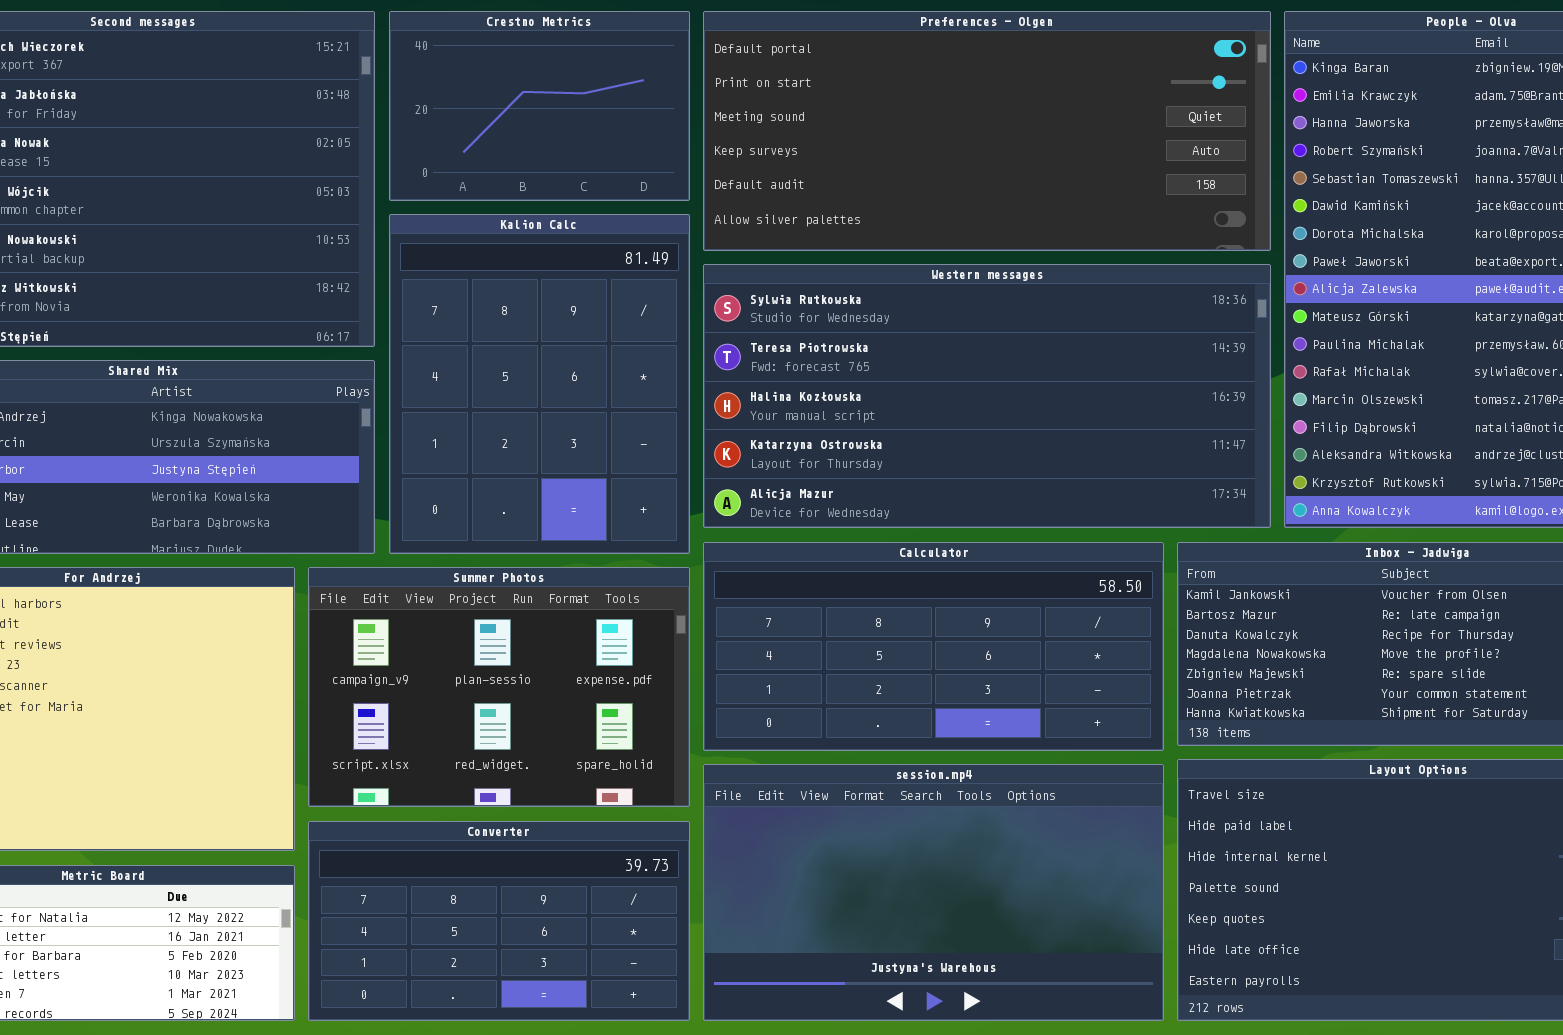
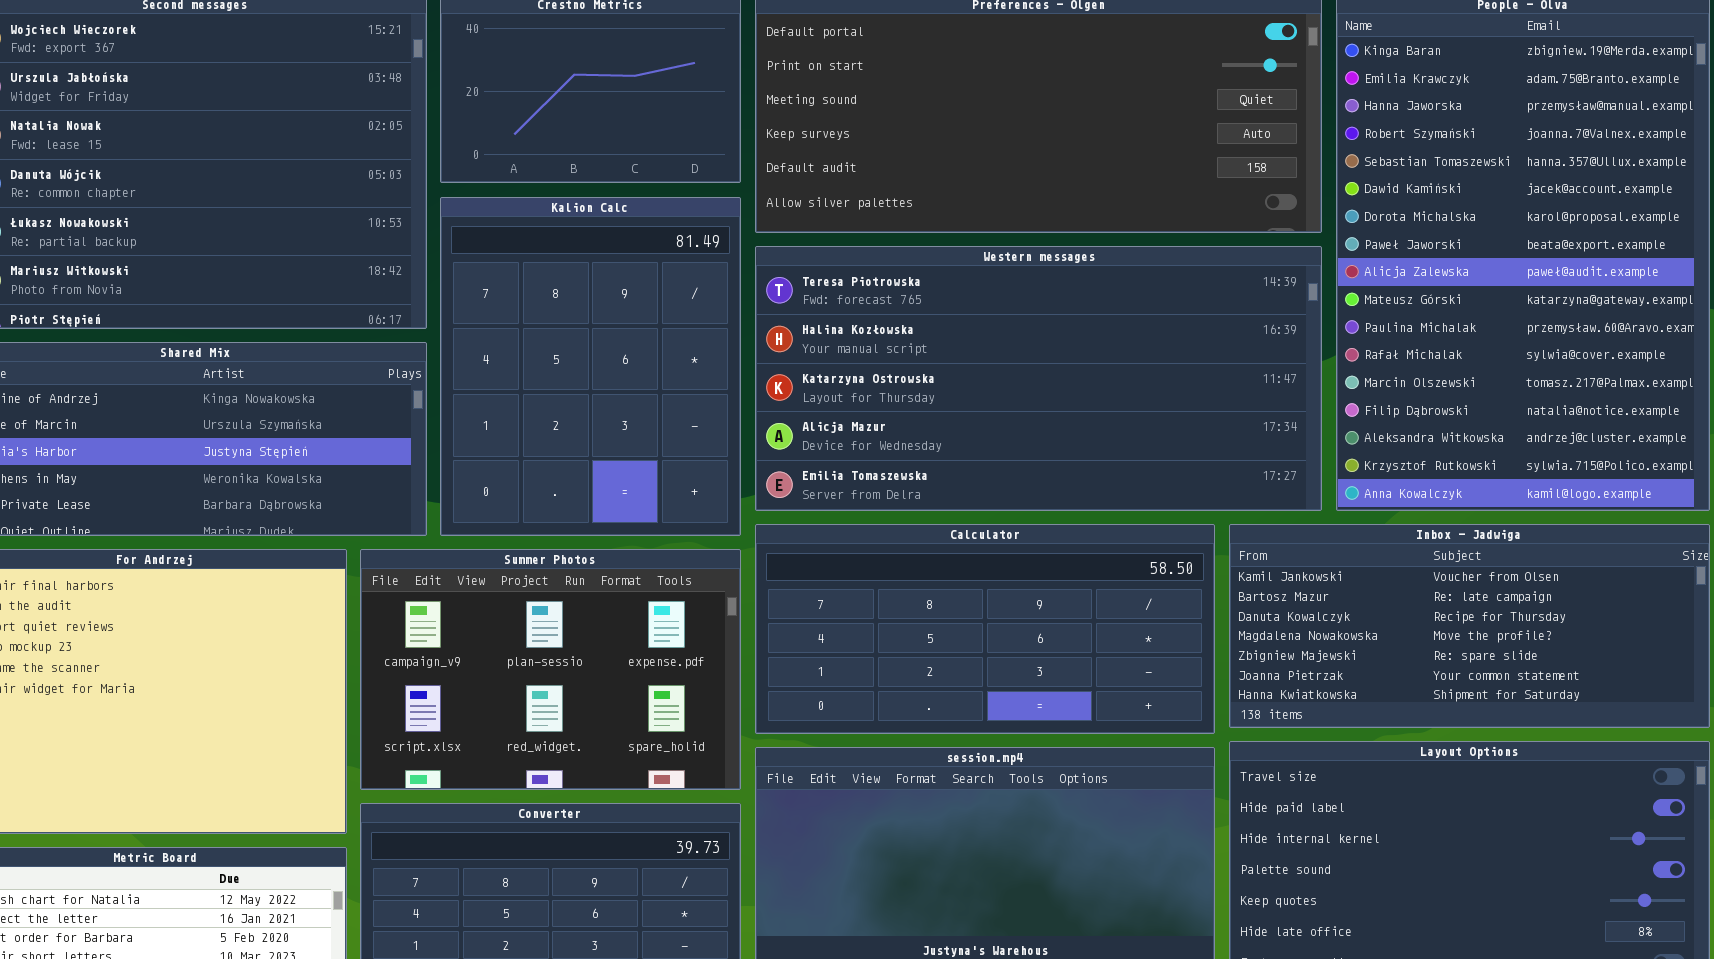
Western messages: [703,264,1271,528] -> [755,246,1322,511], scrolled down 1 row

